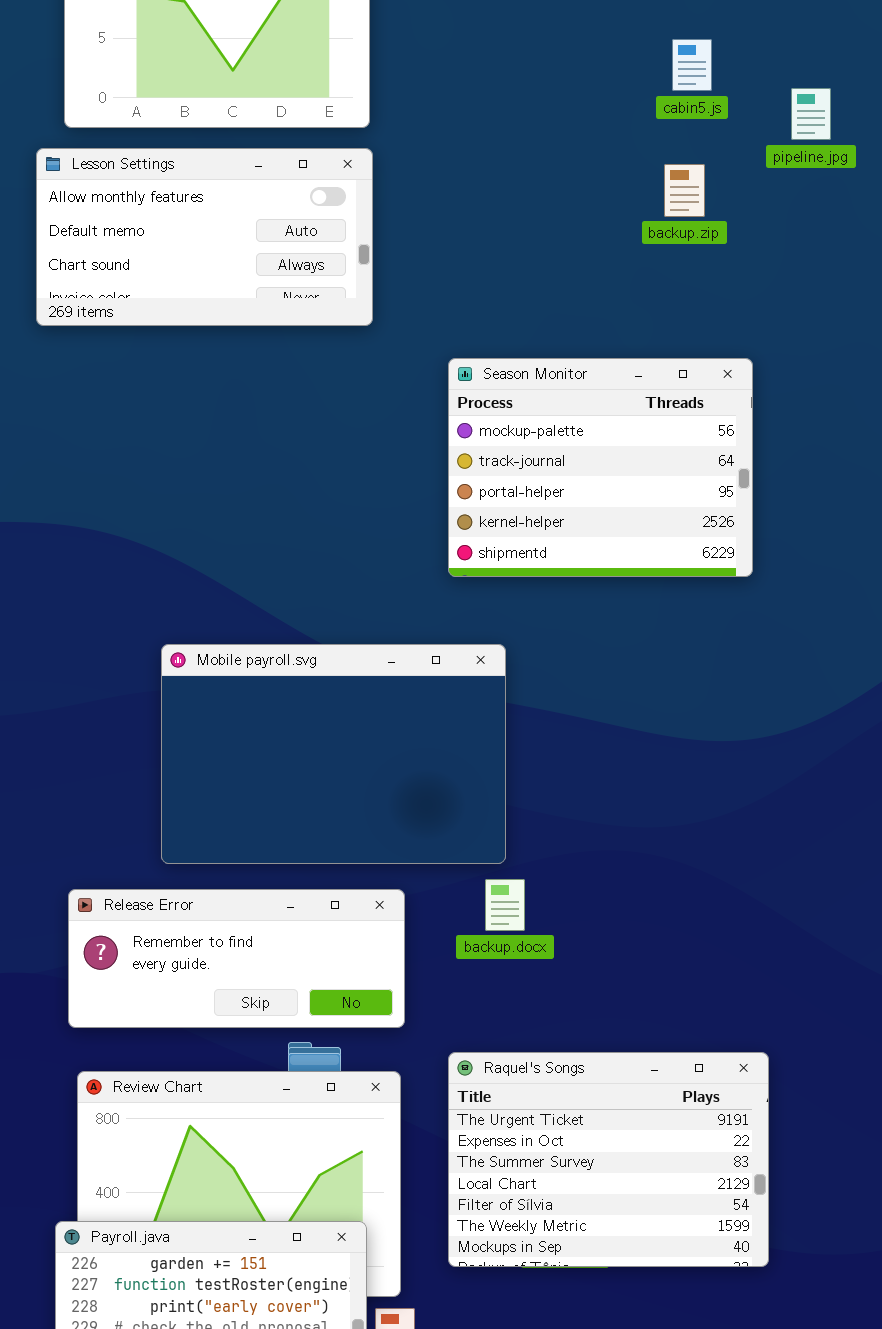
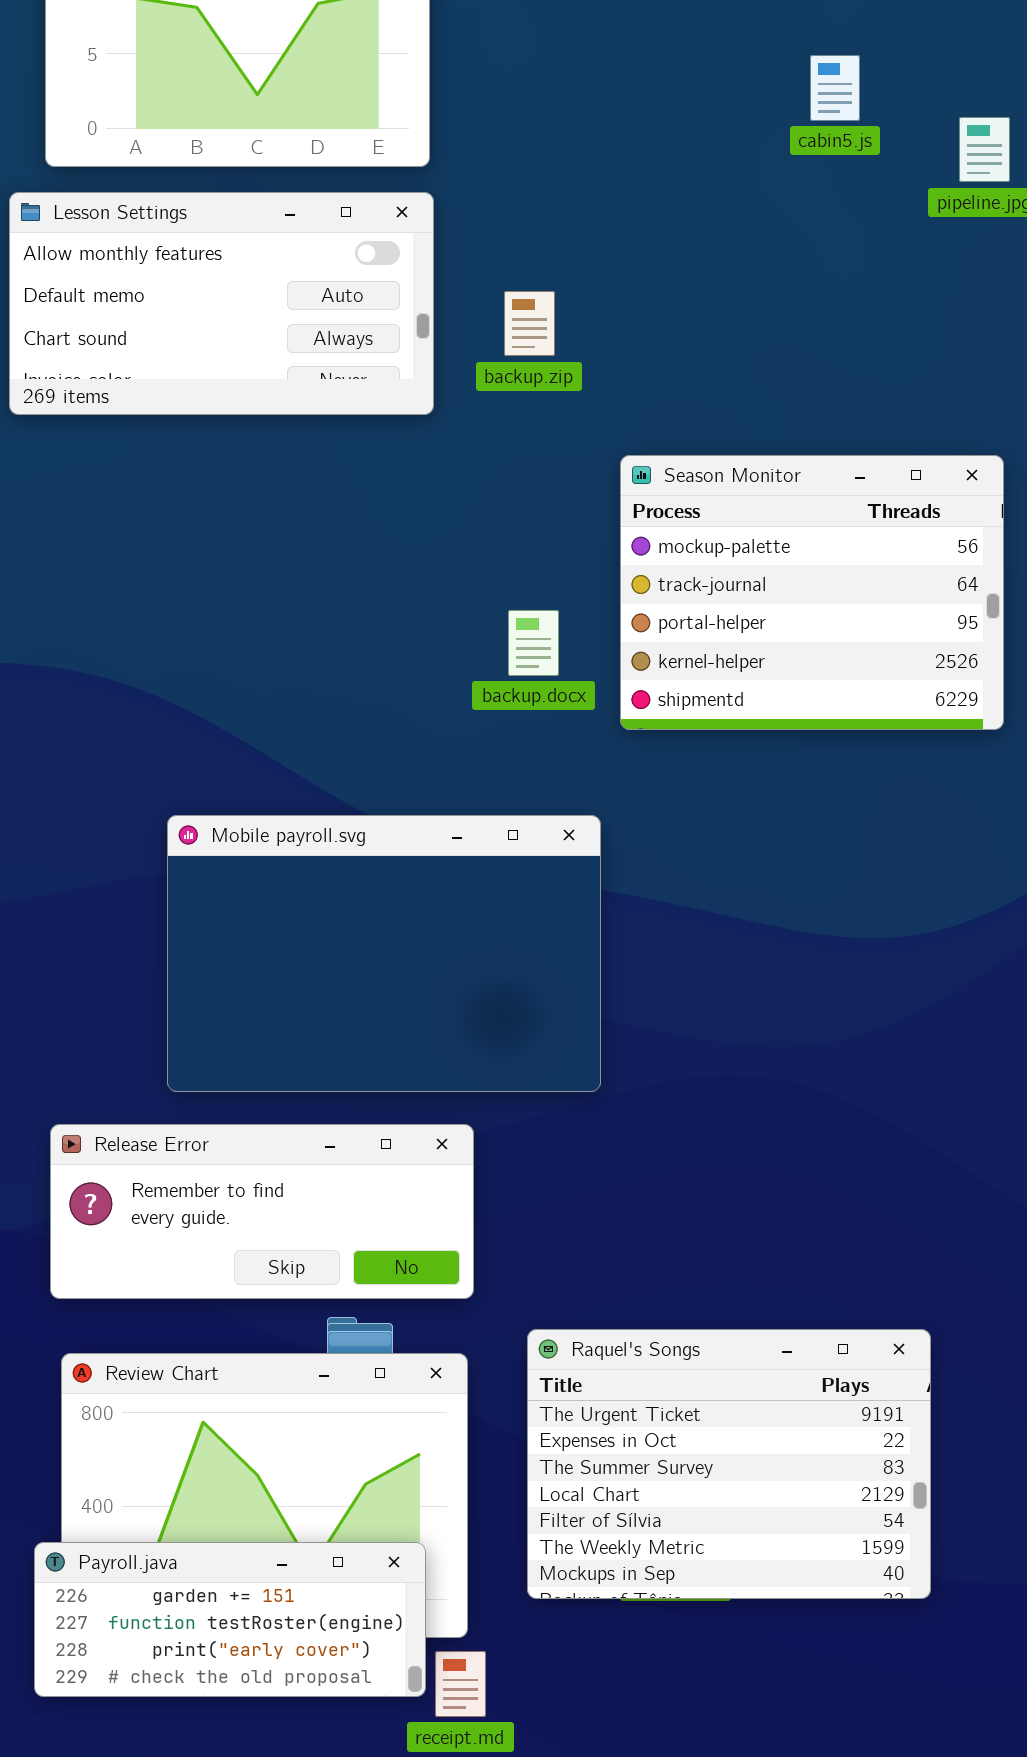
backup.zip: [664,164,705,217] -> [504,291,555,356], moved
Season Monitor: [448,358,753,577] -> [620,455,1004,730], moved
backup.docx: [485,879,525,931] -> [508,610,559,676], moved

